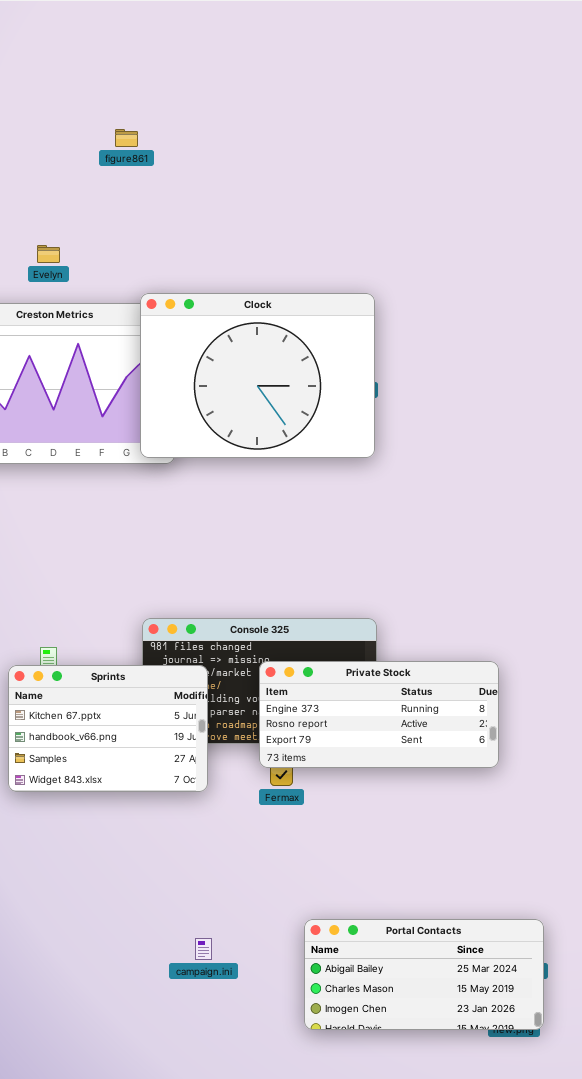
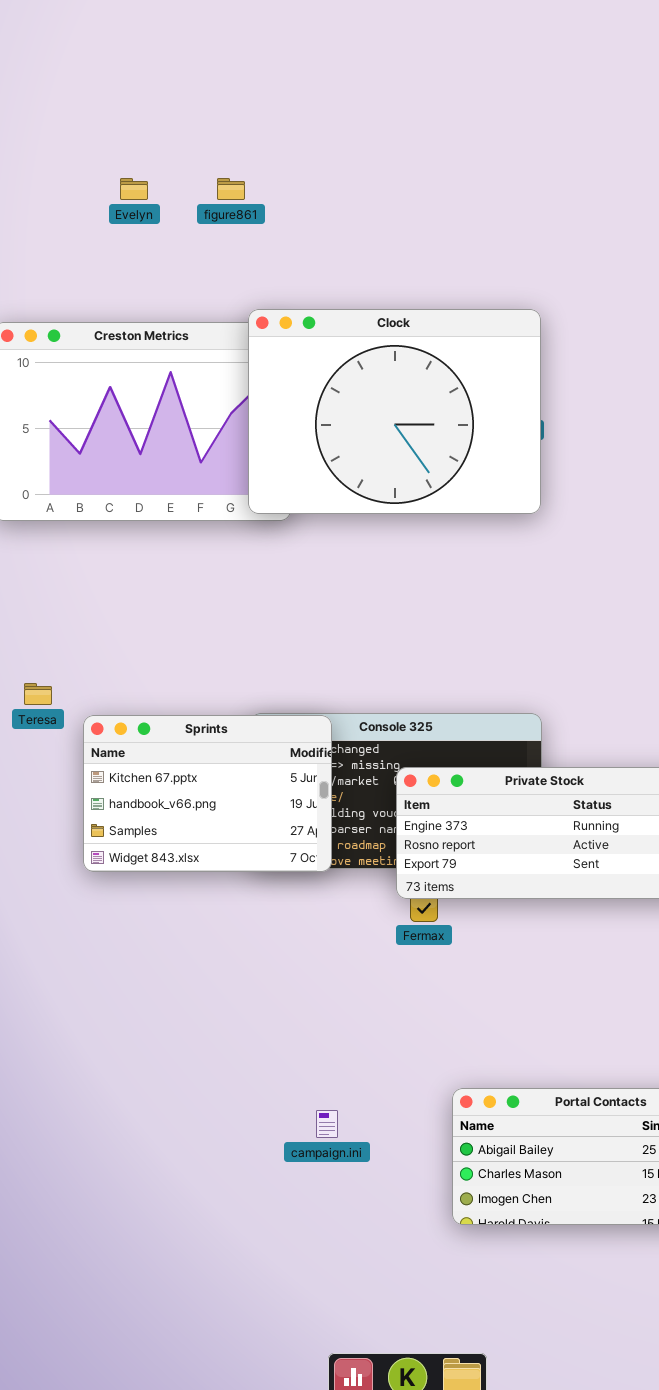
figure861: [115,129,138,147] -> [217,178,245,200], moved
Evelyn: [37,245,60,263] -> [120,178,148,200], moved
Sprints: [8,665,208,792] -> [83,715,332,872], moved

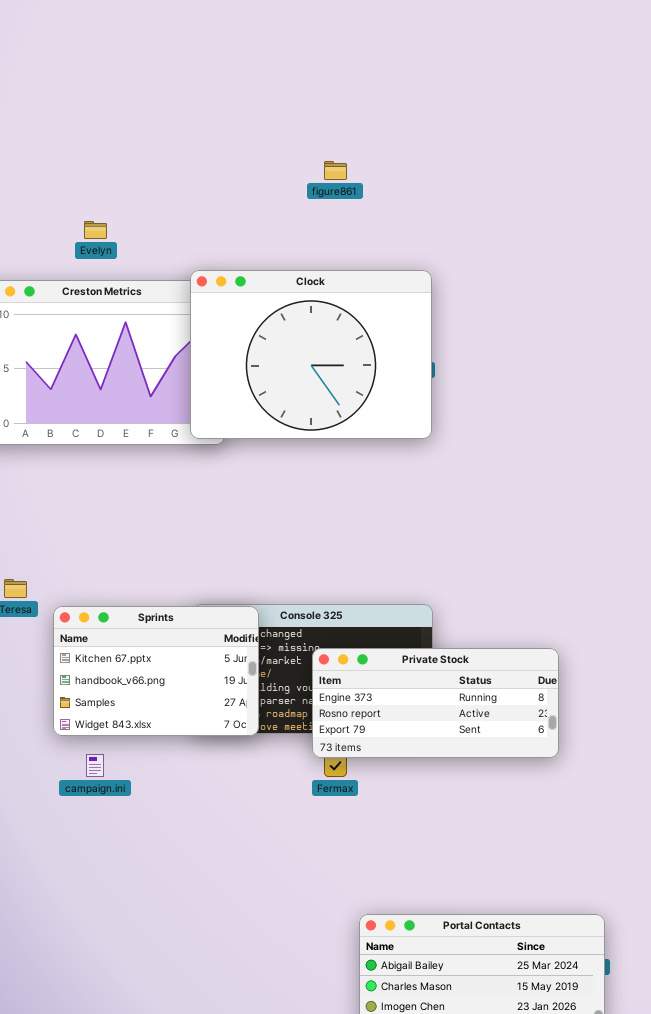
Evelyn: [120,178,148,200] -> [84,221,107,239], moved
figure861: [217,178,245,200] -> [324,161,347,180], moved
campaign.ini: [316,1110,338,1138] -> [86,754,104,777], moved

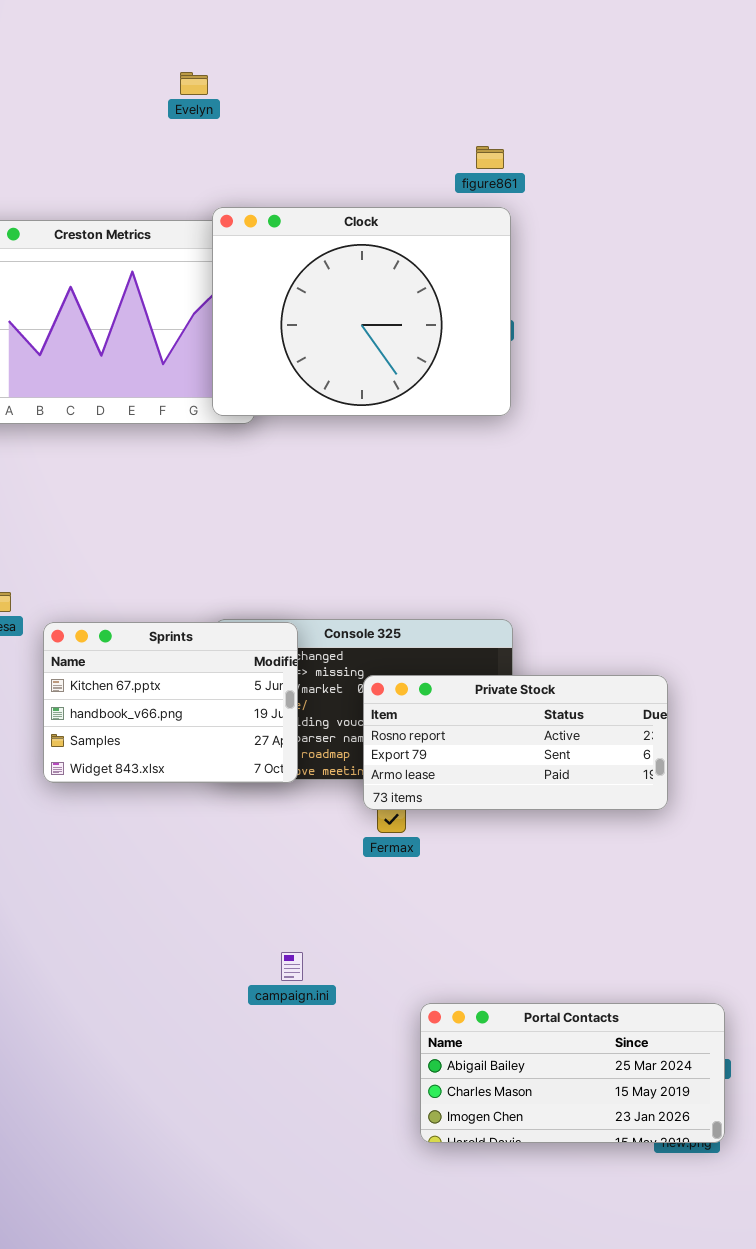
figure861: [324,161,347,180] -> [476,146,504,169], moved
Evelyn: [84,221,107,239] -> [180,72,208,95], moved
Private Stock: [312,648,559,758] -> [363,675,668,810], scrolled down 1 row
campaign.ini: [86,754,104,777] -> [281,952,303,981], moved

